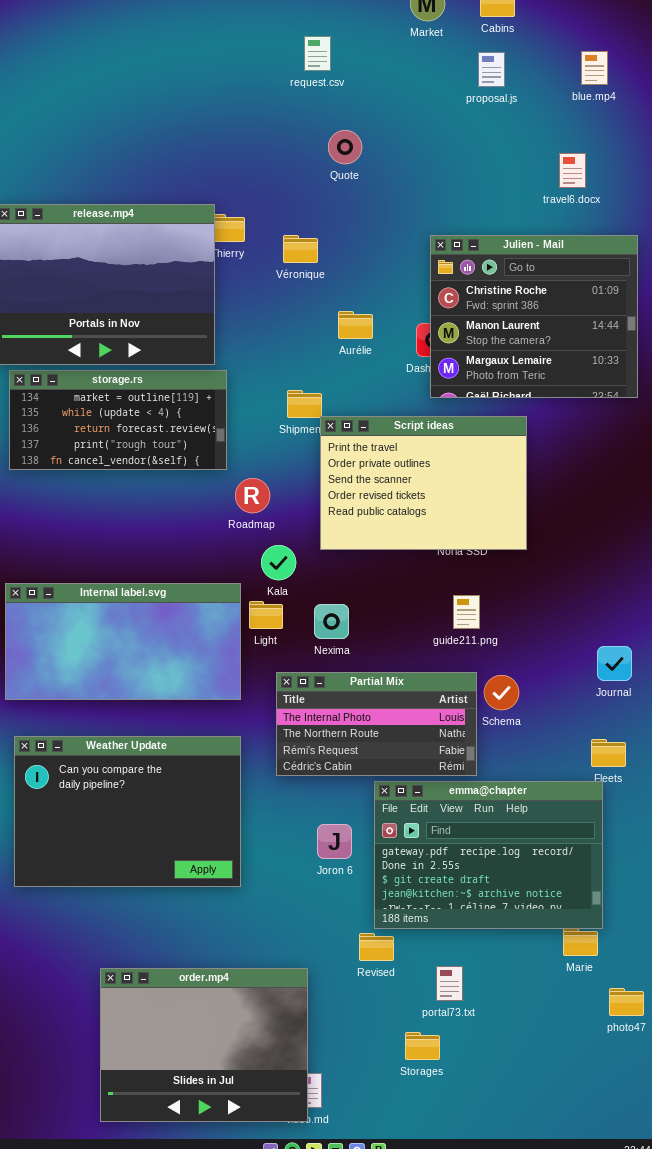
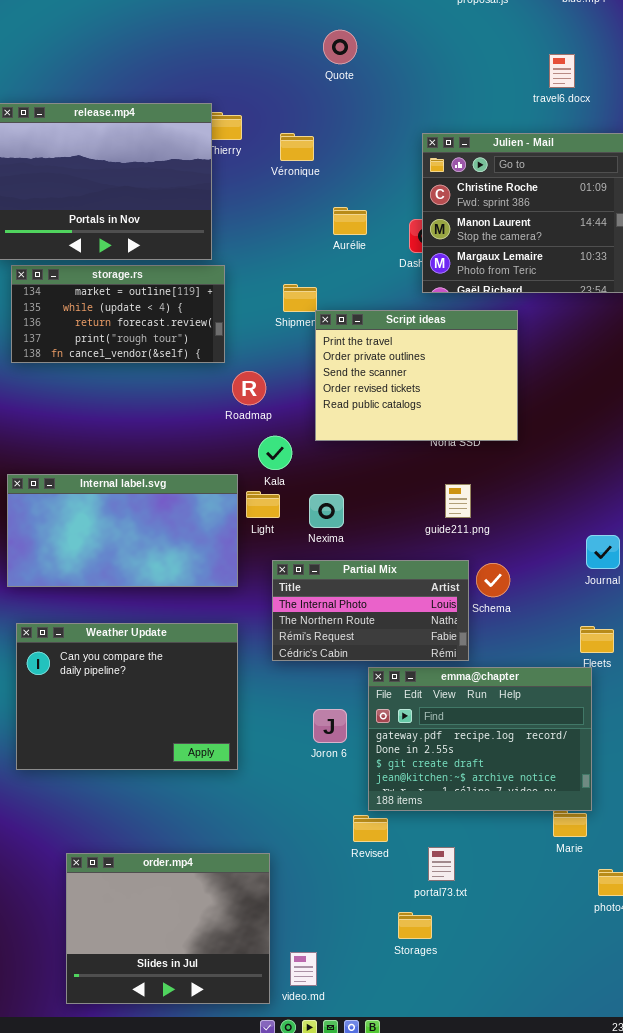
order.mp4: [100,968,308,1122] -> [66,853,270,1004], moved

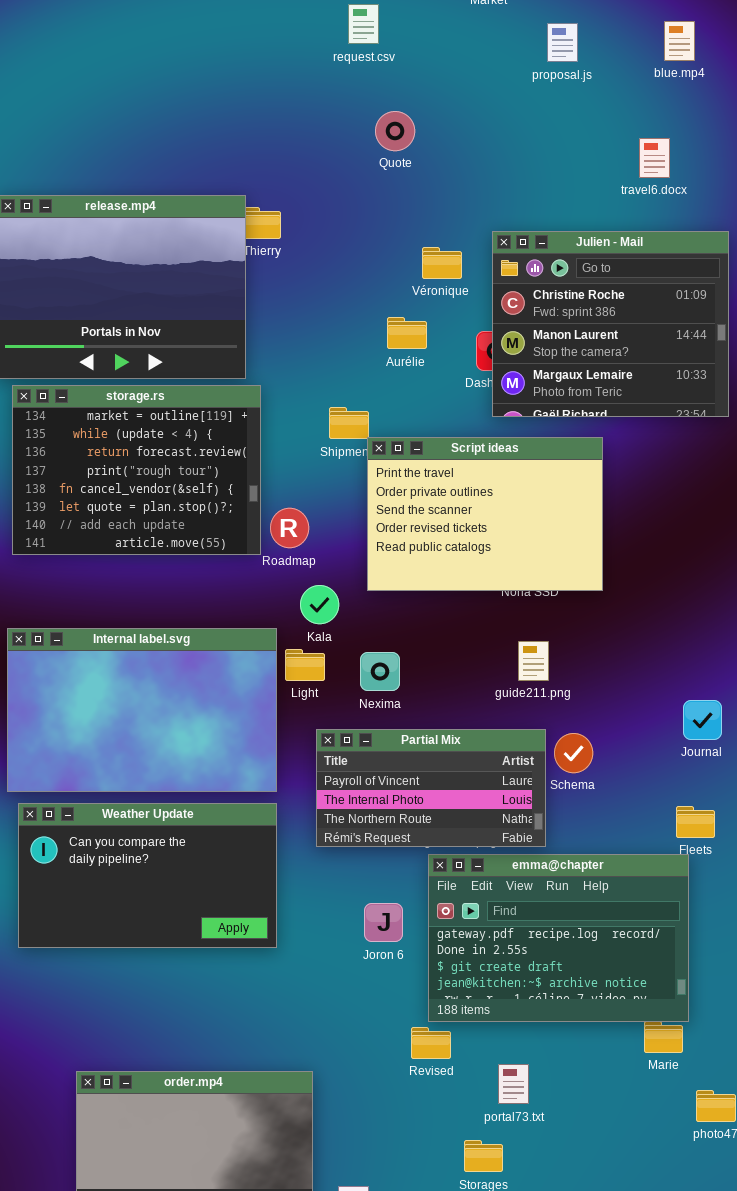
Véronique: [280,133,314,161] -> [422,247,462,279], moved
storage.rs: [11,265,225,363] -> [12,385,261,555], resized
Internal label.svg: [7,474,238,587] -> [7,628,277,792], resized
Partial Mix: [272,560,469,661] -> [316,729,546,847], scrolled up 1 row
Weather Update: [16,623,238,770] -> [18,803,277,948], resized

